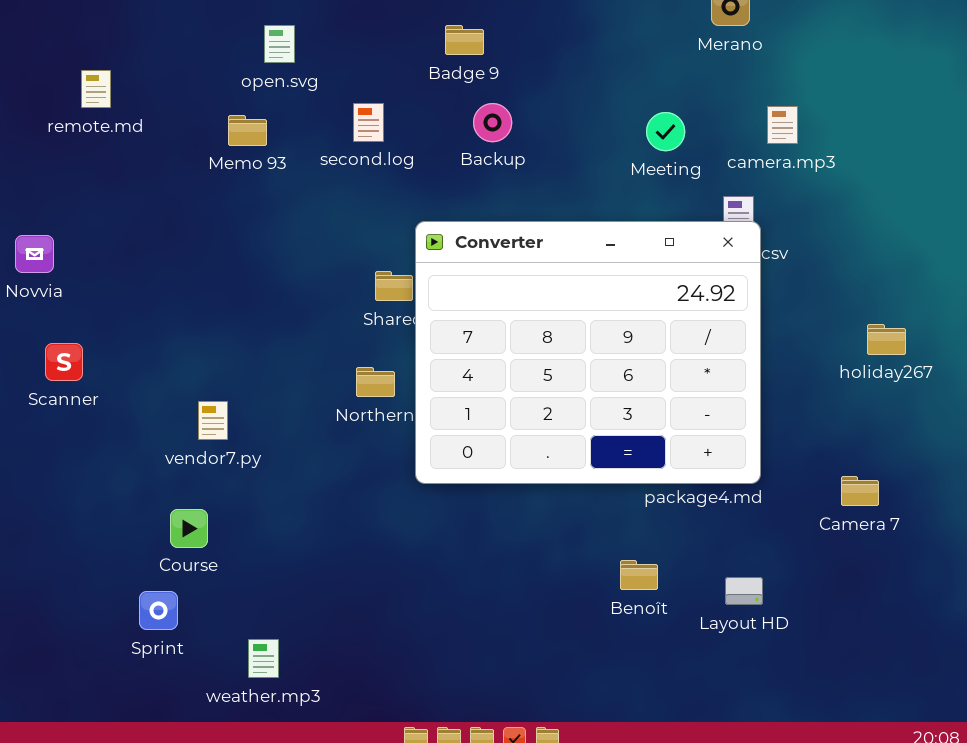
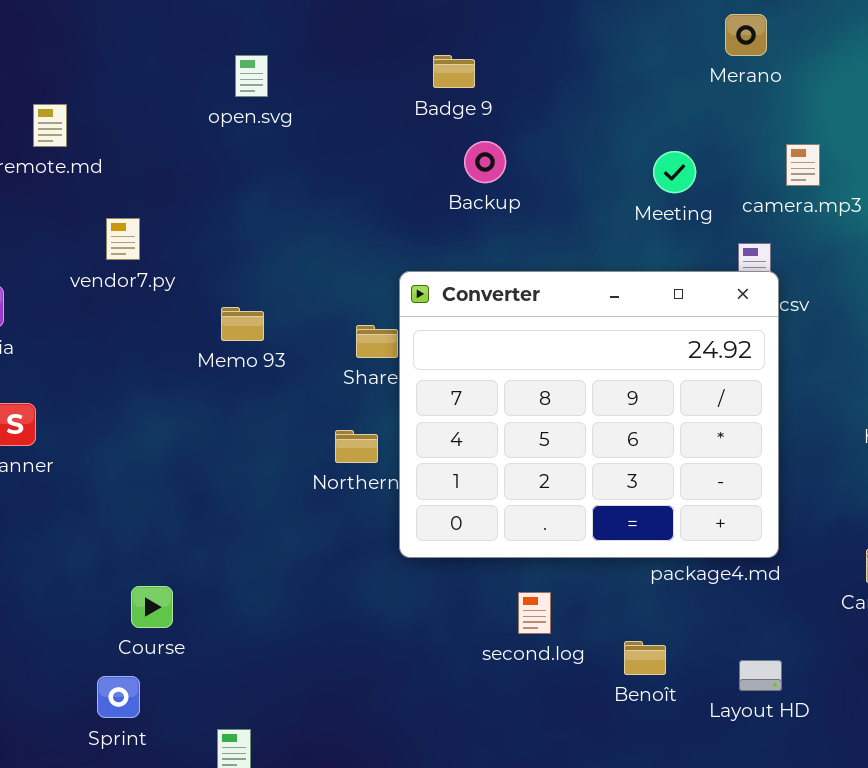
second.log: [353,103,384,142] -> [518,592,551,634], moved
Memo 93: [228,115,267,146] -> [221,307,264,341], moved
vendor7.py: [198,401,228,440] -> [106,218,140,260], moved

